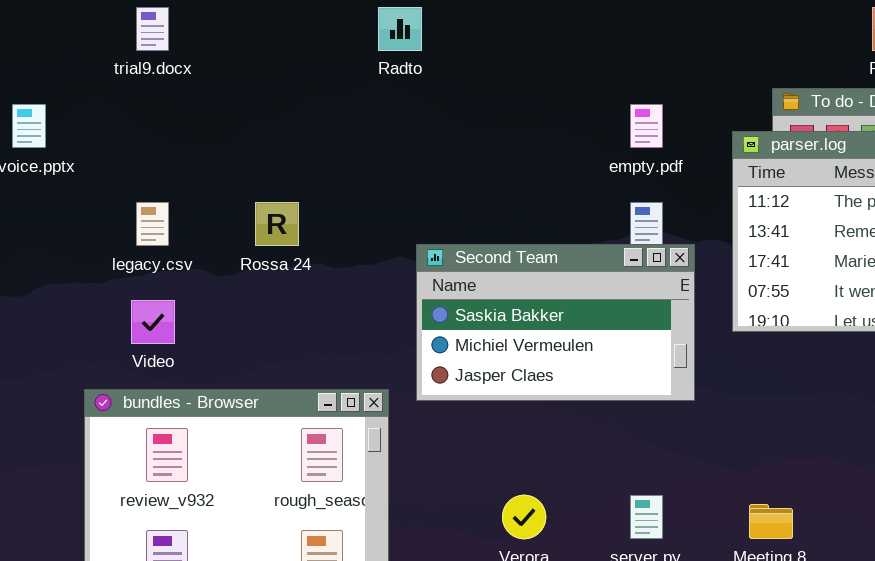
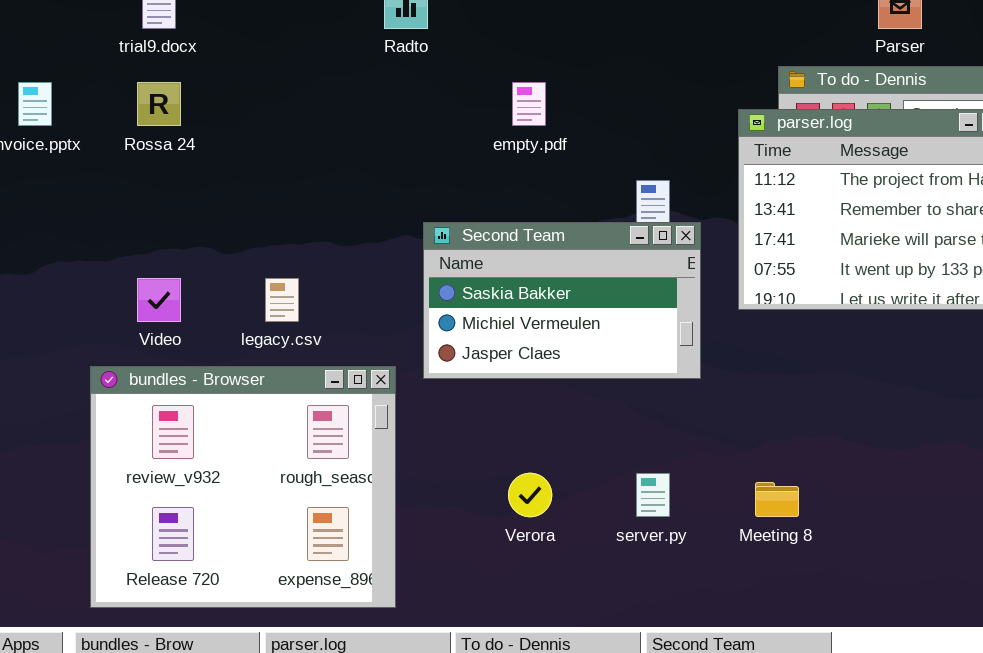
empty.pdf: [630,104,663,148] -> [512,82,546,126], moved
legacy.csv: [136,202,169,246] -> [265,278,299,322], moved
Rossa 24: [255,202,299,246] -> [137,82,181,126], moved

